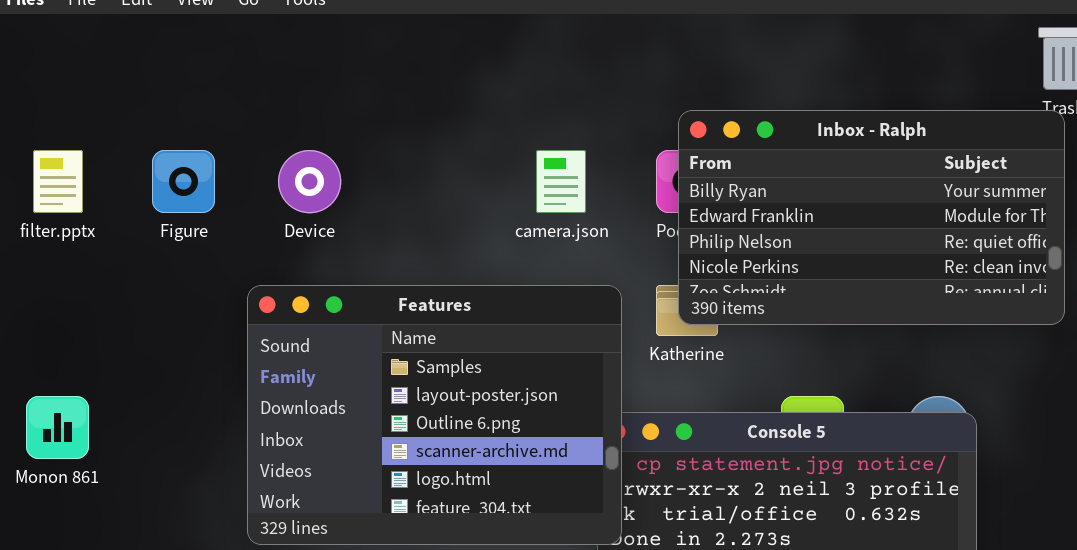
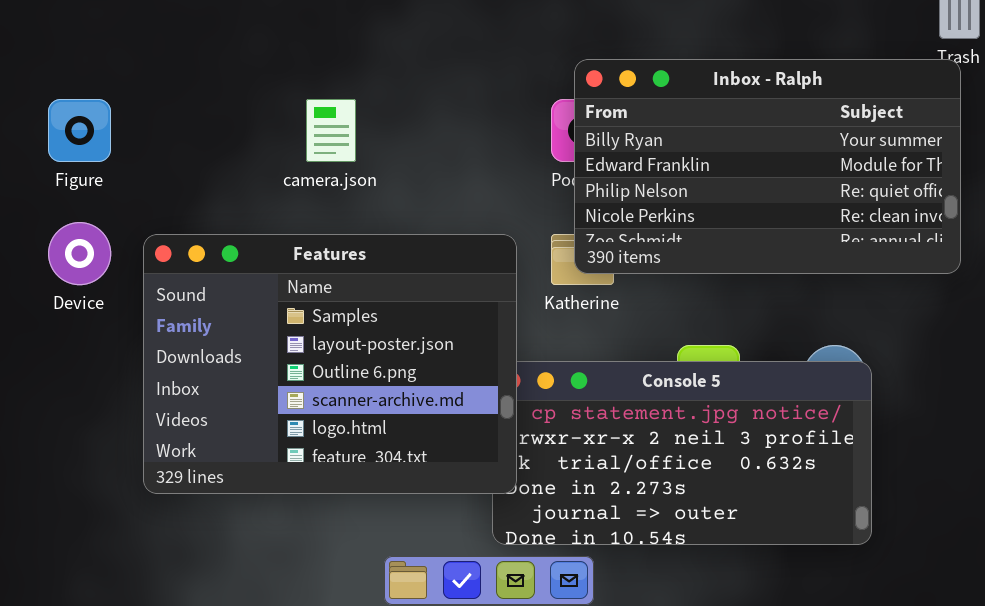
Device: [278,150,341,213] -> [48,222,111,285], moved
camera.json: [536,150,586,213] -> [306,99,356,162], moved

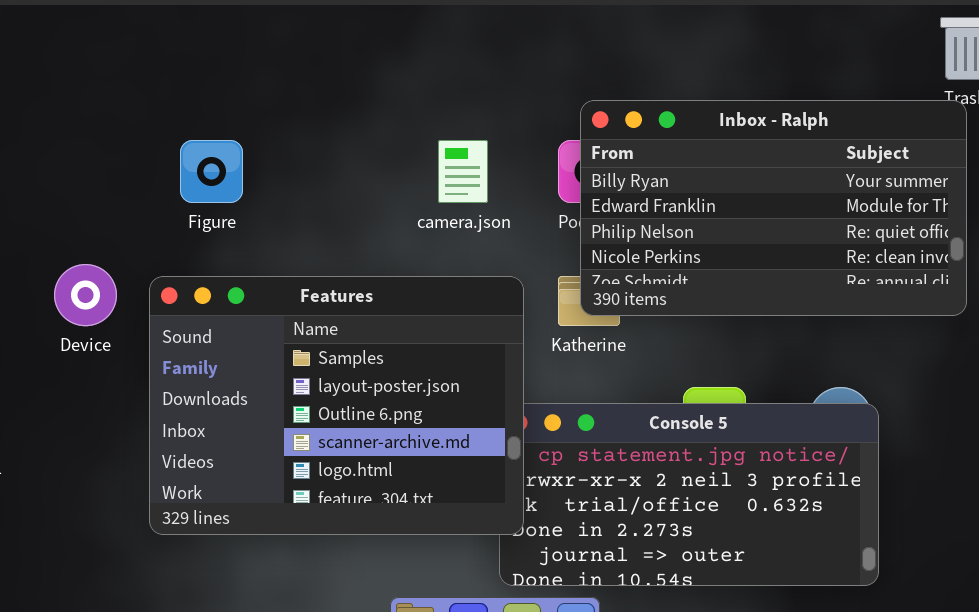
Figure: [48,99,111,162] -> [180,140,243,203], moved
camera.json: [306,99,356,162] -> [438,140,488,203], moved

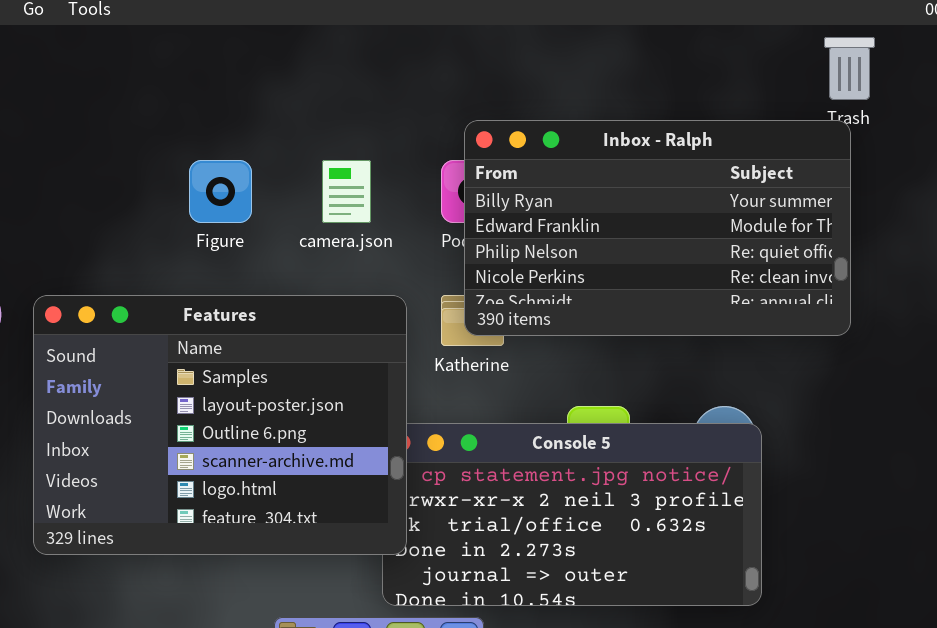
Figure: [180,140,243,203] -> [189,160,252,223], moved

